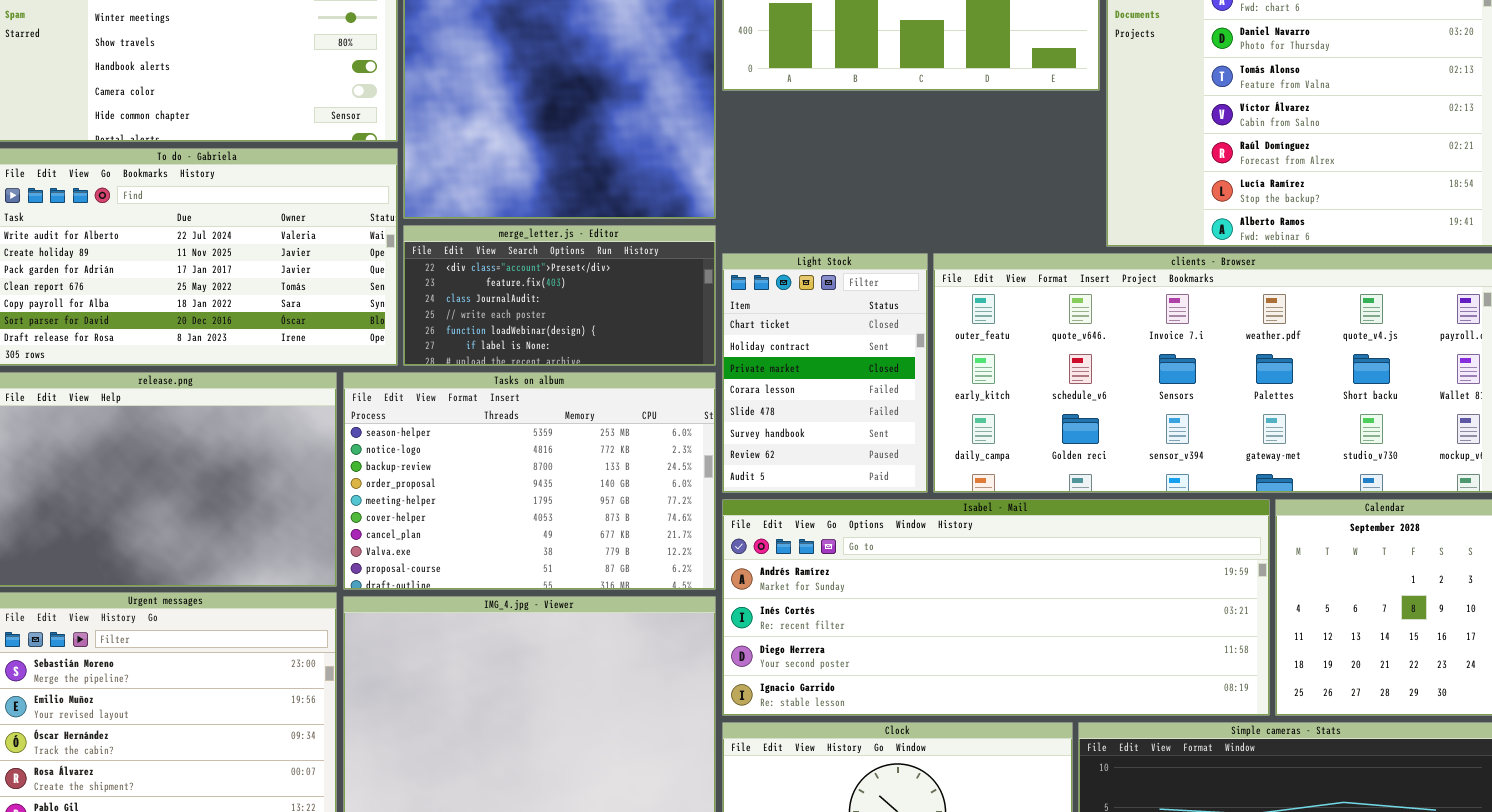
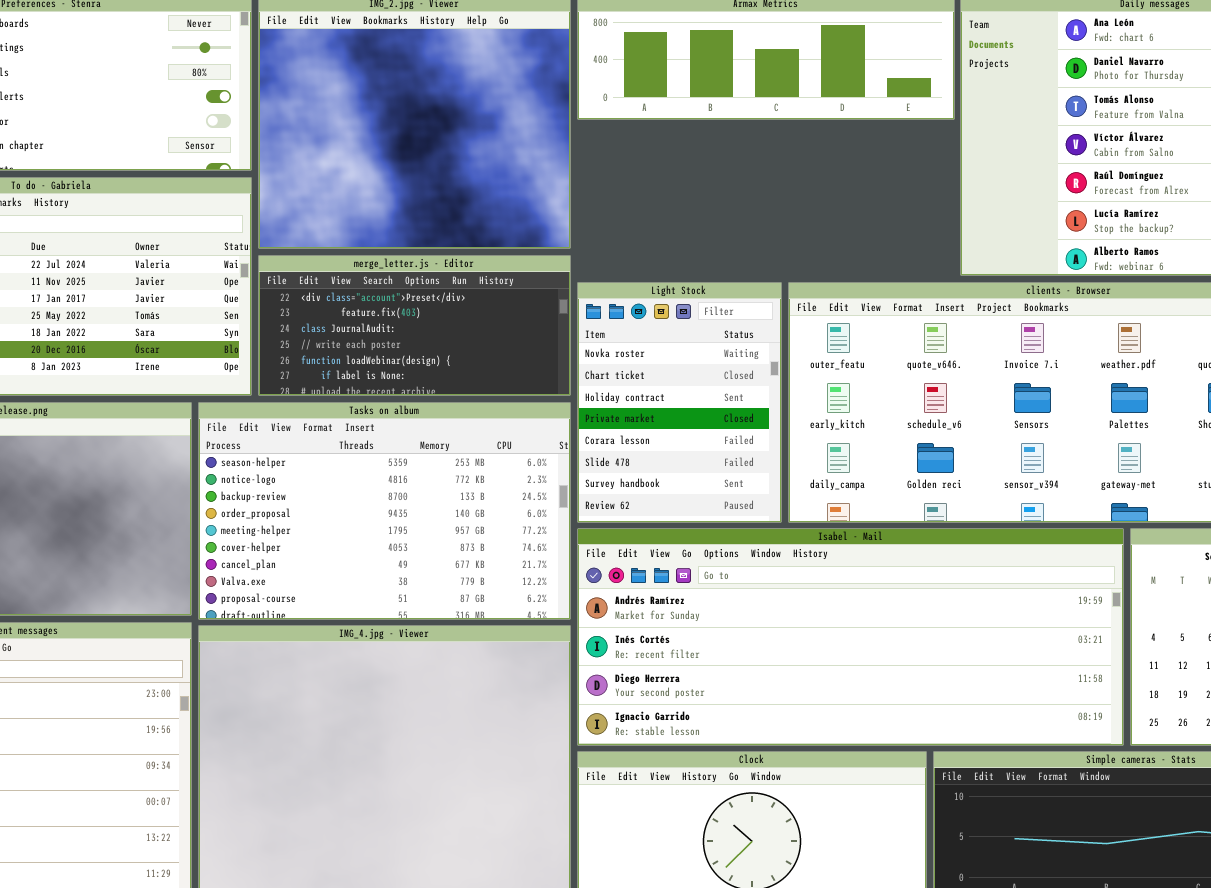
Light Stock: [722,253,928,493] -> [577,282,782,523], scrolled up 1 row

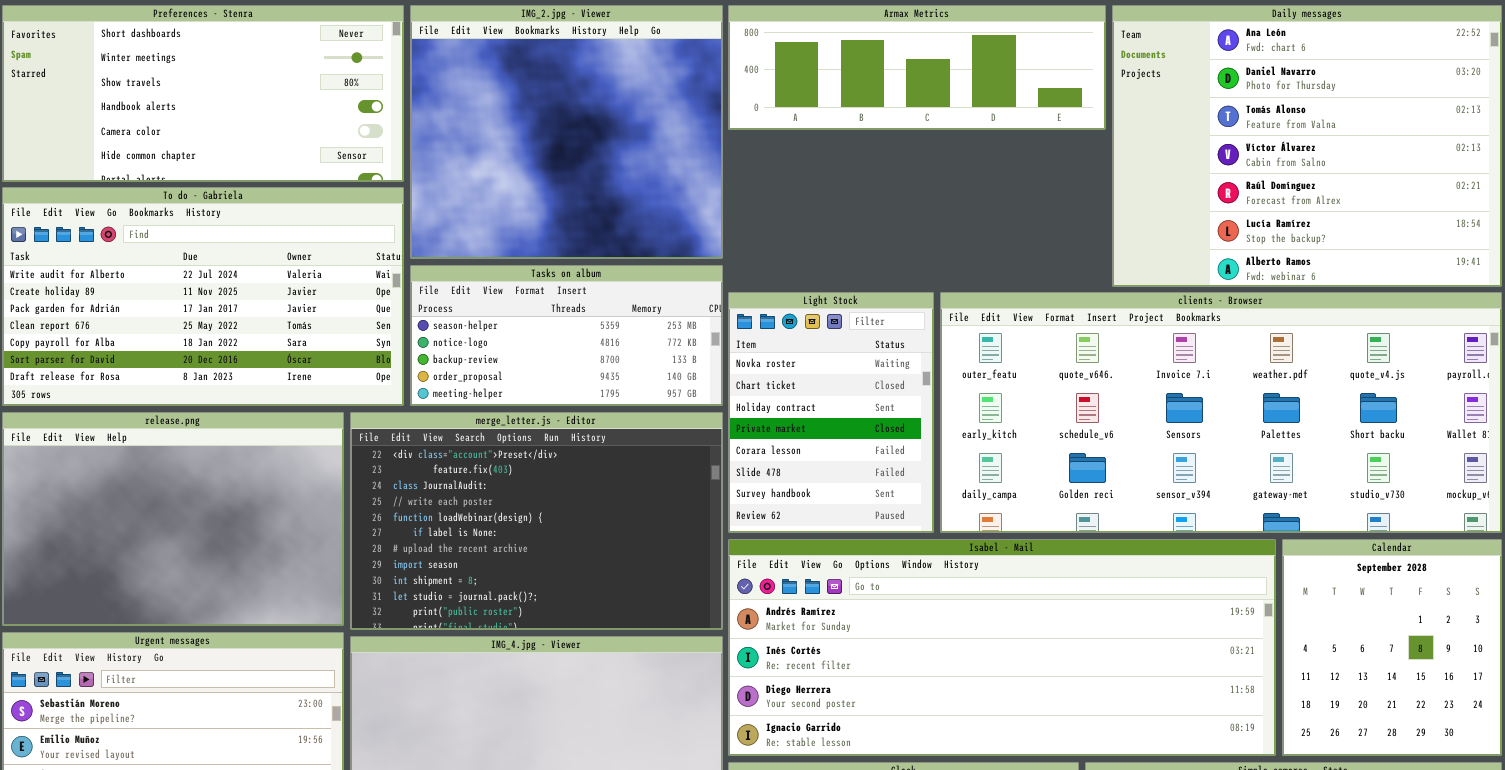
merge_letter.js - Editor: [258,255,571,396] -> [350,412,723,630], moved, resized
Tasks on album: [198,402,571,620] -> [410,265,723,406], moved, resized

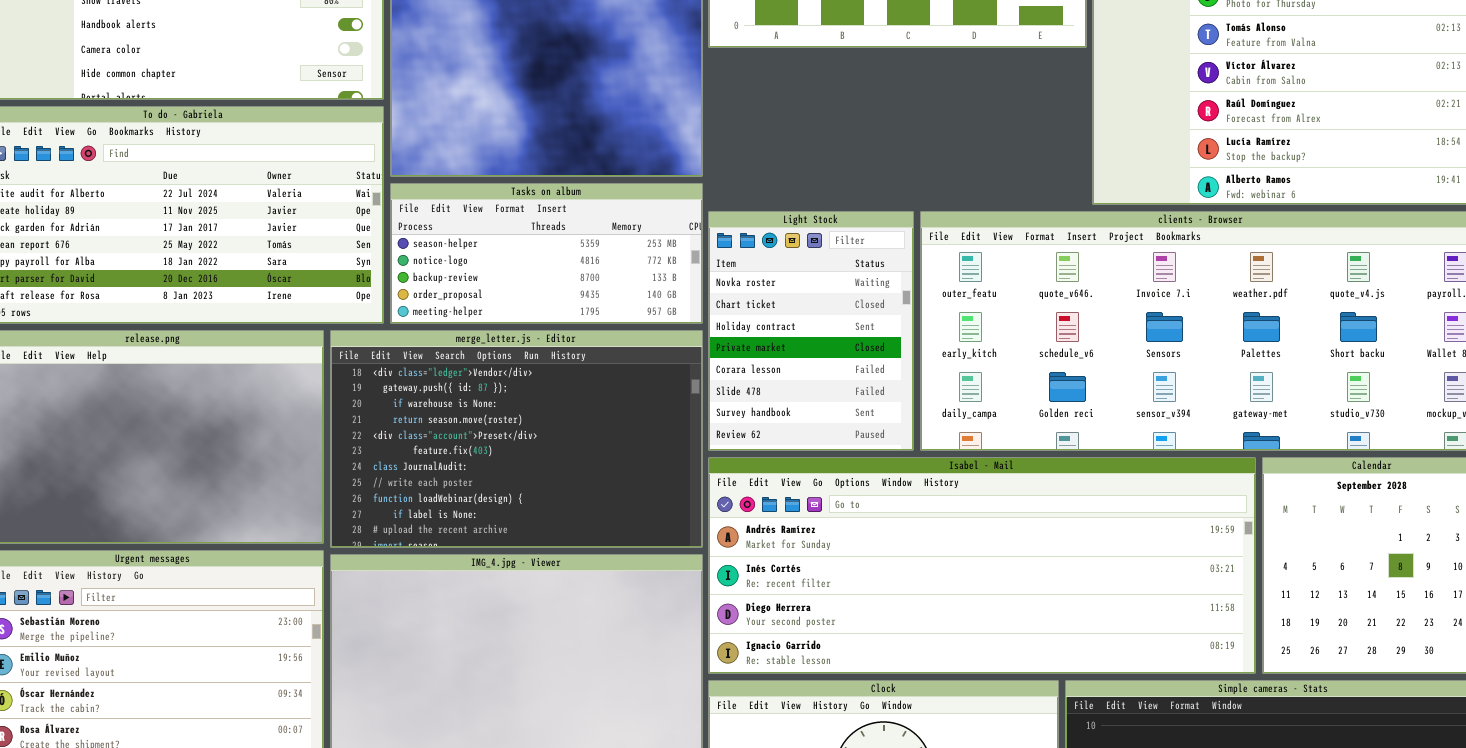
merge_letter.js - Editor: [350,412,723,630] -> [330,330,703,548], scrolled up 4 rows

